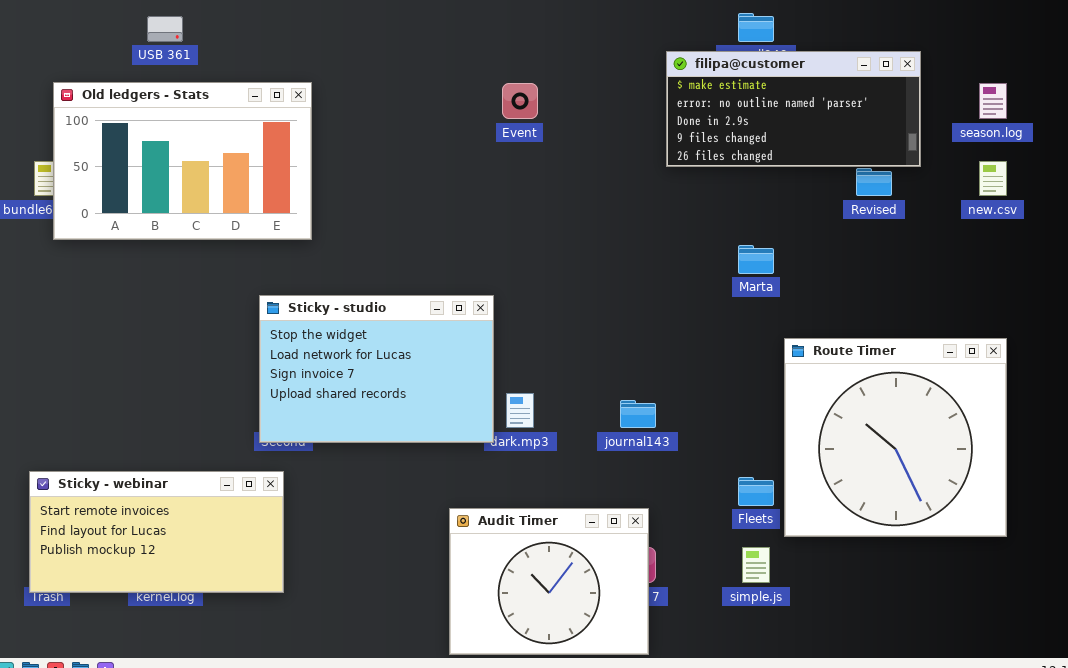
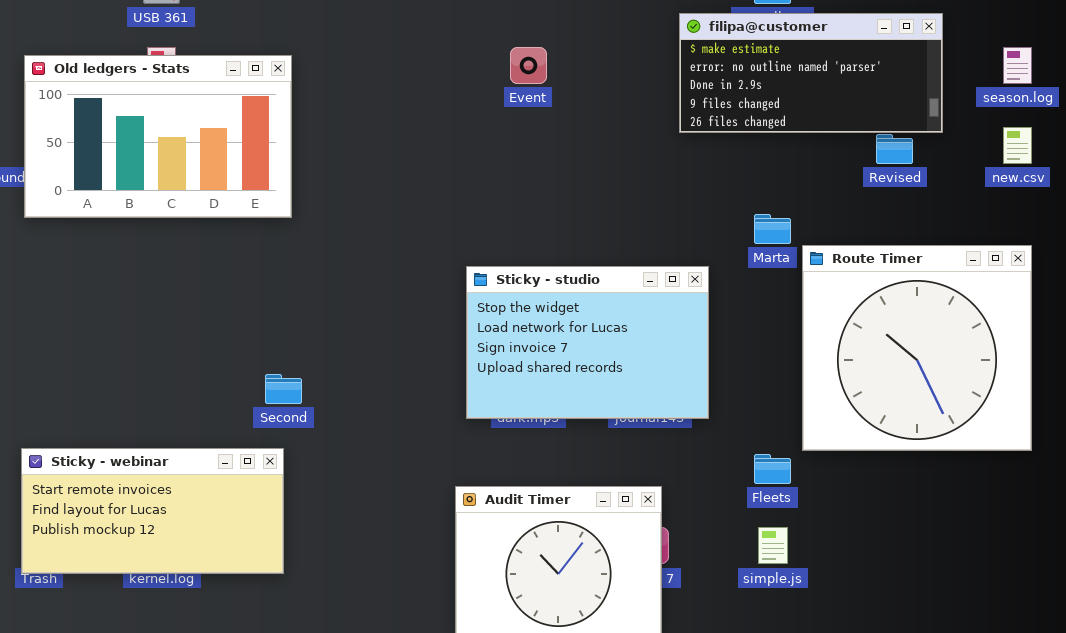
Old ledgers - Stats: [53,82,312,240] -> [24,55,292,218], moved
Sticky - studio: [259,295,494,443] -> [466,266,709,419], moved
Route Timer: [784,338,1007,537] -> [802,245,1032,451], moved

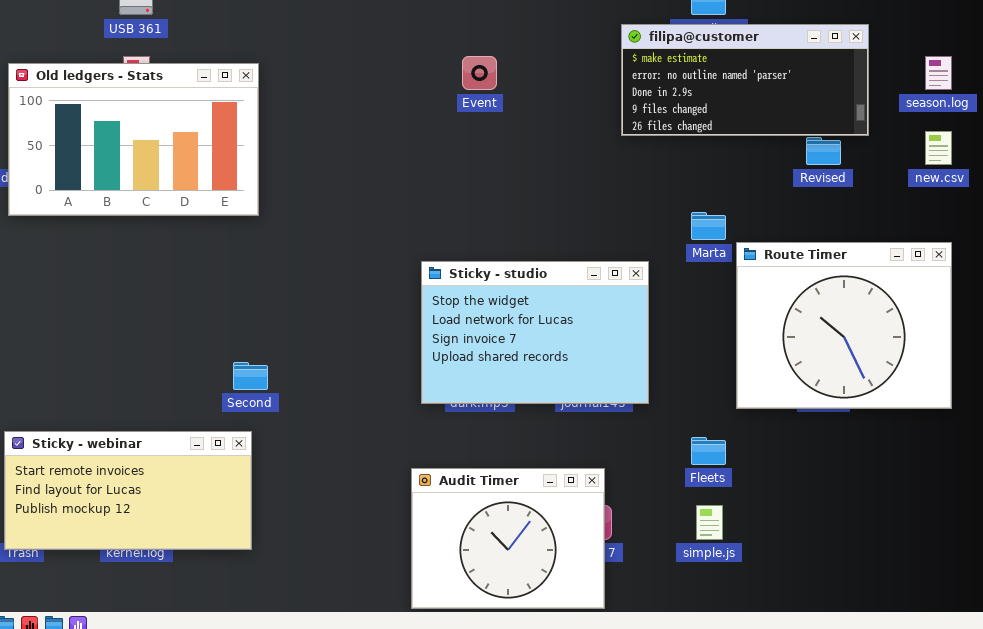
Route Timer: [802,245,1032,451] -> [736,242,952,409], resized

